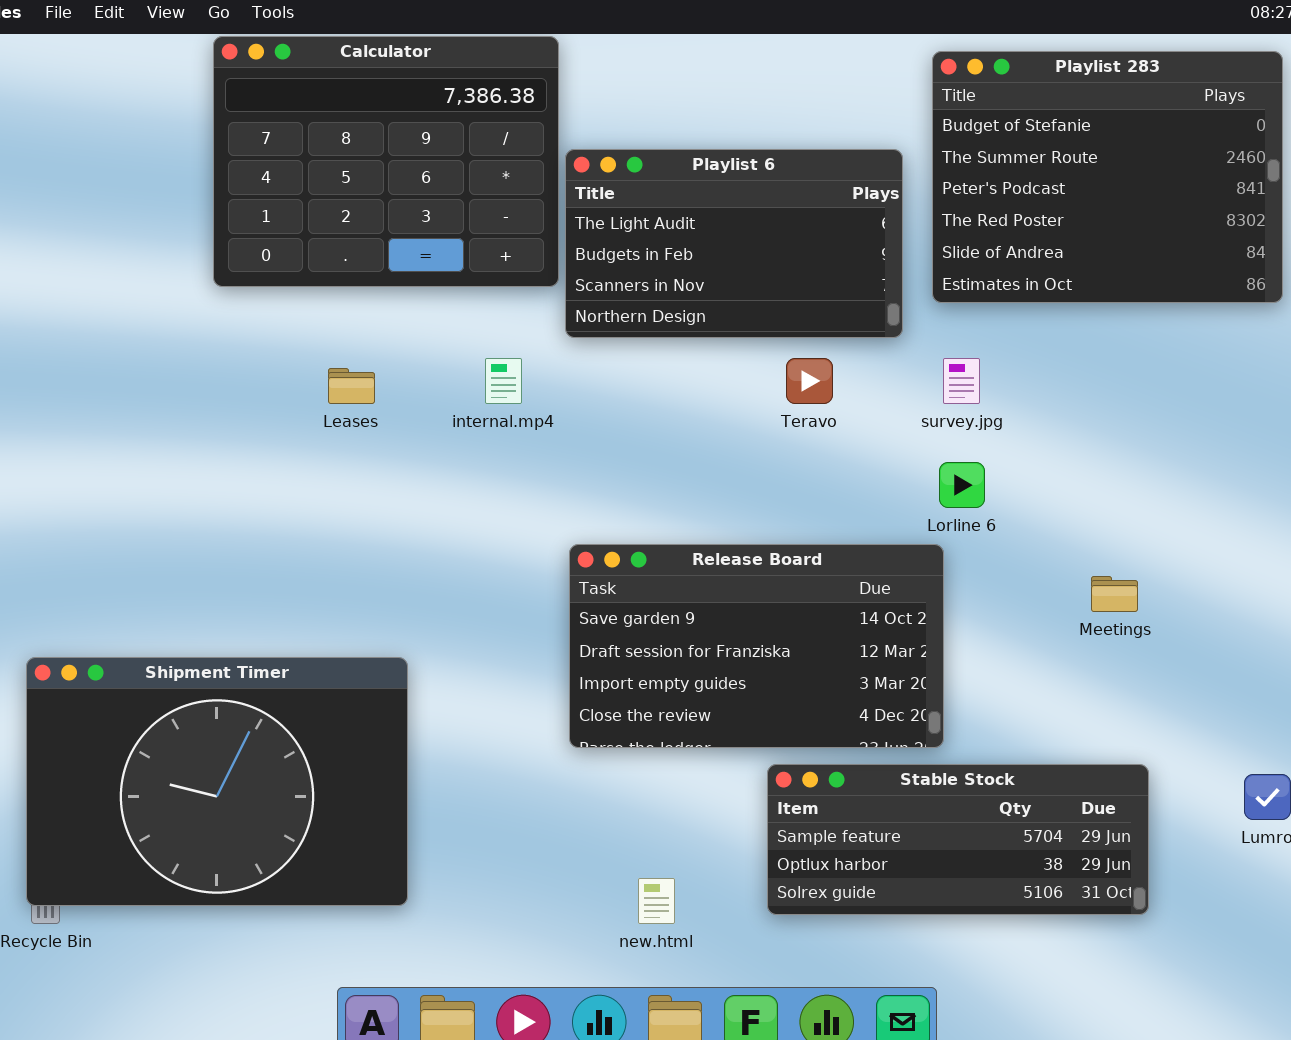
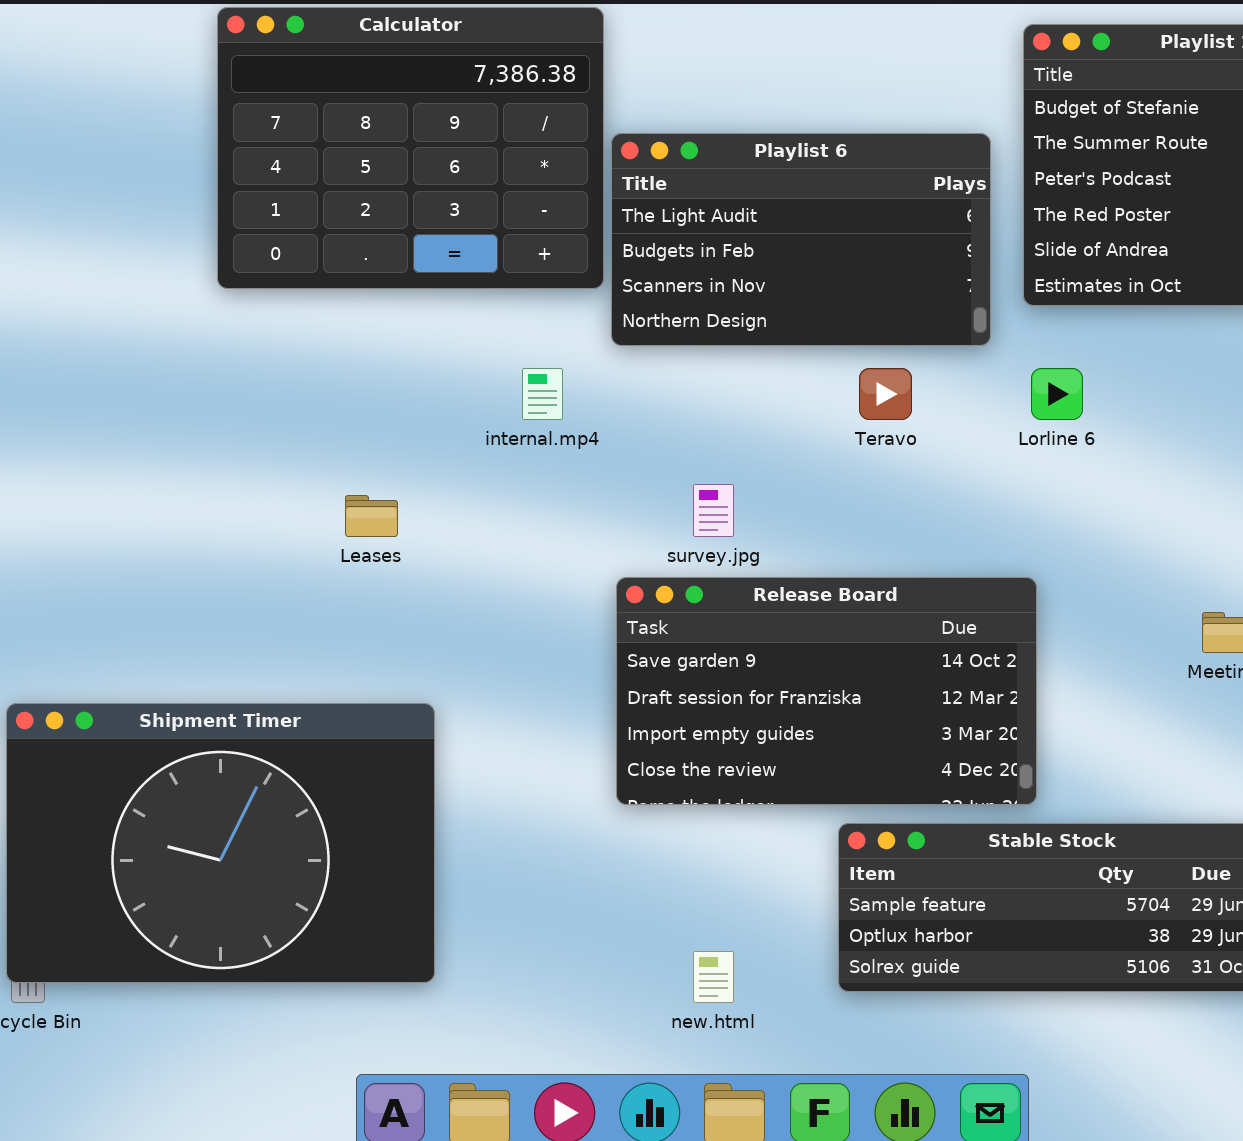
survey.jpg: [943,358,980,404] -> [693,484,734,537], moved
Leases: [328,368,375,404] -> [345,495,398,537], moved
Lorline 6: [939,462,985,508] -> [1031,368,1083,420], moved

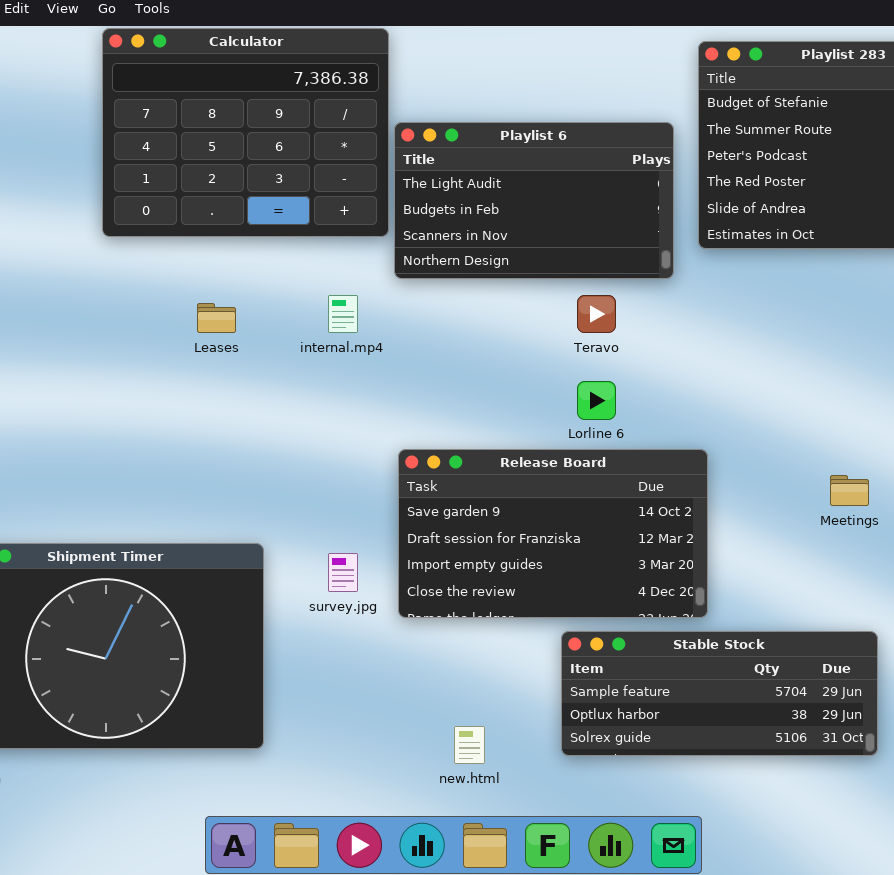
Lorline 6: [1031,368,1083,420] -> [577,381,616,420], moved
survey.jpg: [693,484,734,537] -> [328,553,358,592], moved
Leases: [345,495,398,537] -> [197,303,236,333], moved

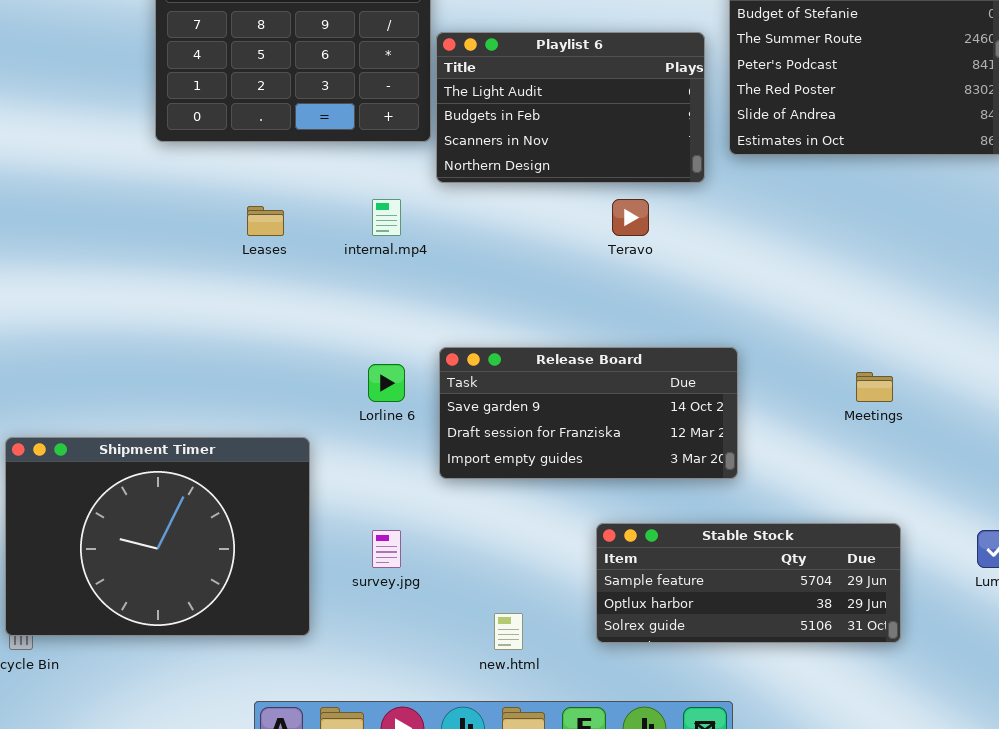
Lorline 6: [577,381,616,420] -> [368,364,405,402], moved
Release Board: [398,449,708,618] -> [439,347,738,479], resized
survey.jpg: [328,553,358,592] -> [372,530,401,568], moved

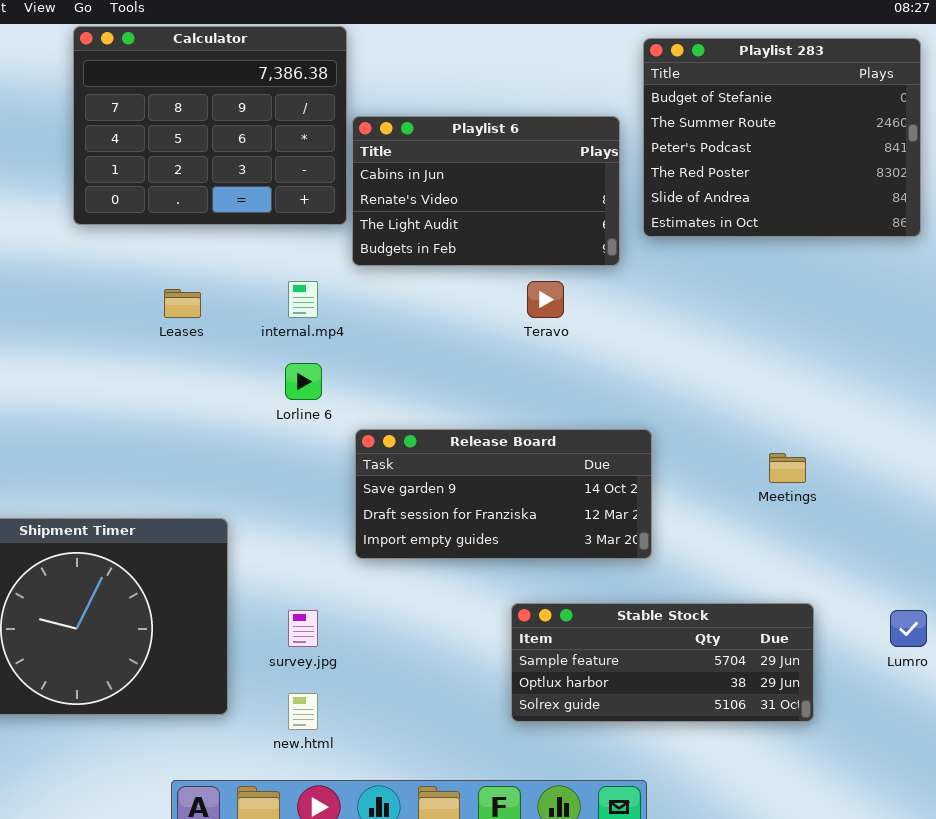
Playlist 6: [436,32,705,183] -> [352,116,620,266], scrolled up 2 rows
Lorline 6: [368,364,405,402] -> [285,363,322,400], moved
new.html: [494,613,523,650] -> [288,693,318,730], moved

